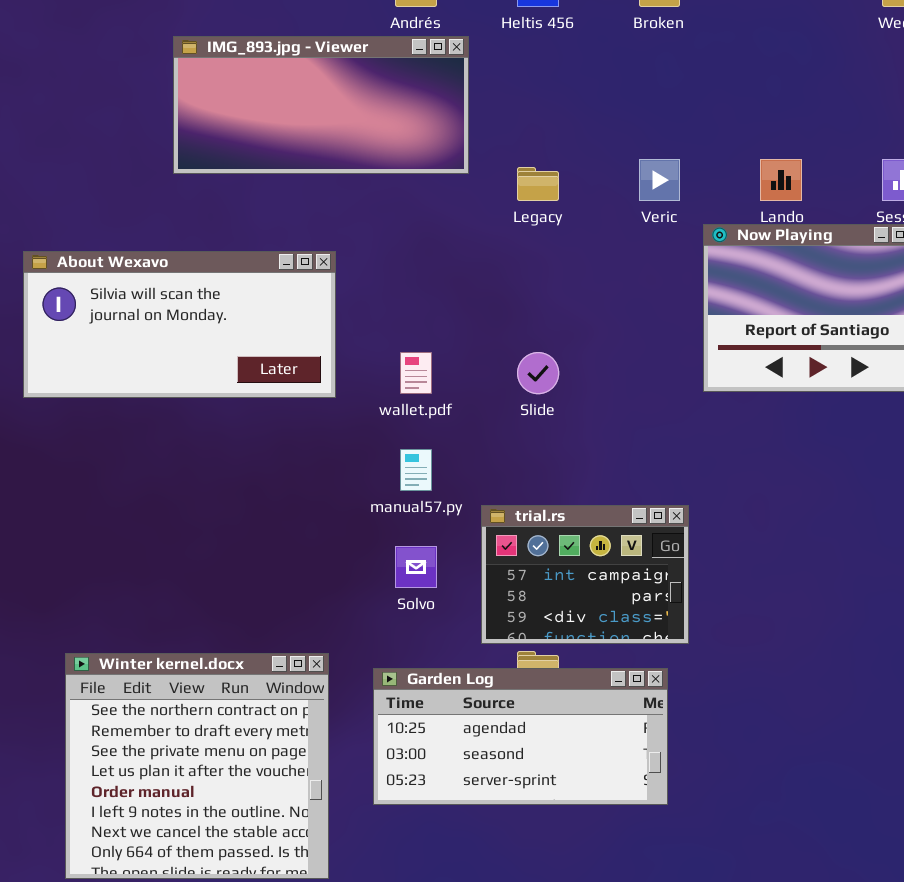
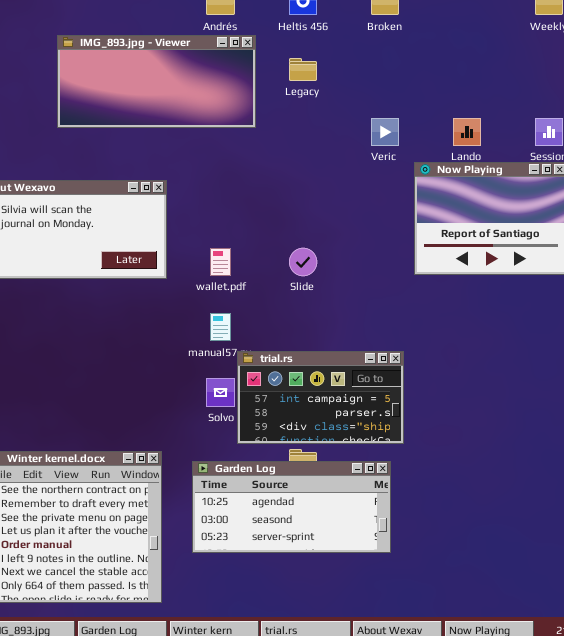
Legacy: [517,167,559,201] -> [289,58,317,81], moved
trial.rs: [481,505,689,644] -> [237,351,404,444], resized

